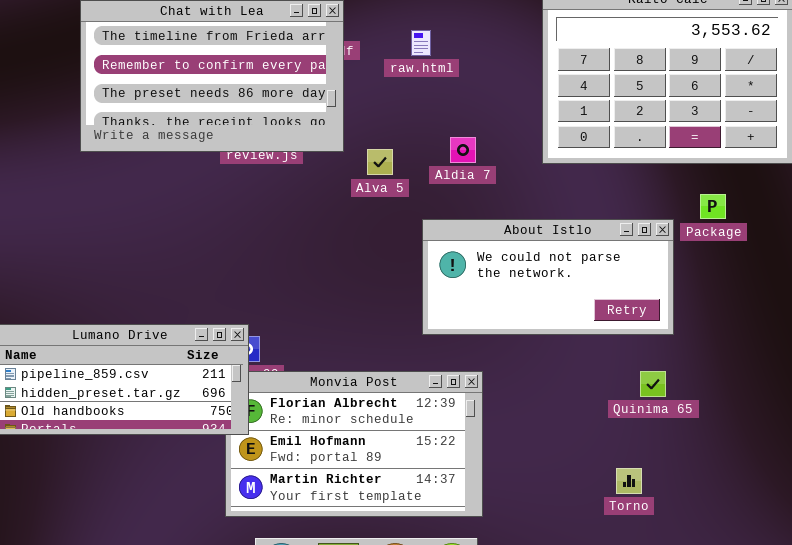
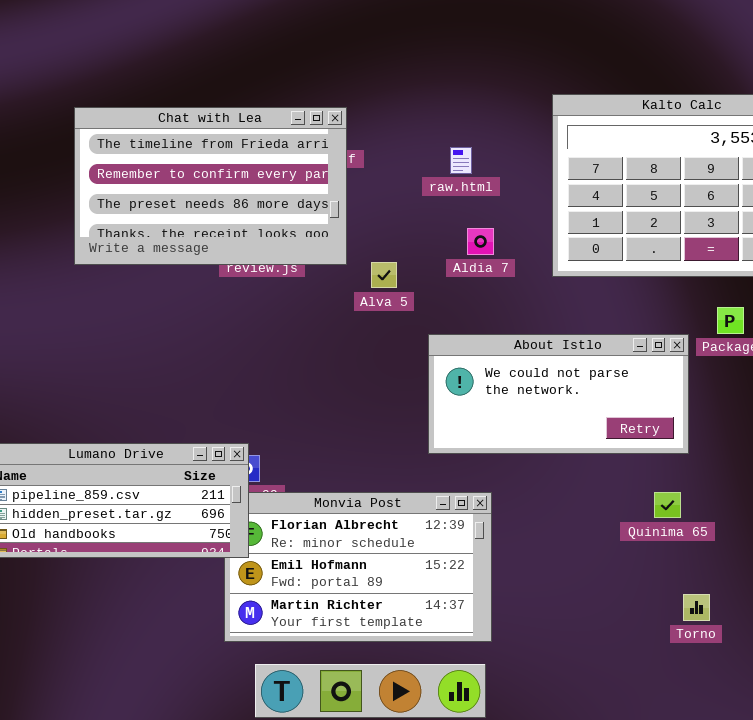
raw.html: [411,30,431,56] -> [450,147,472,174], moved
Aldia 7: [450,137,476,163] -> [467,228,494,255], moved
Torno: [616,468,642,494] -> [683,594,710,621], moved

